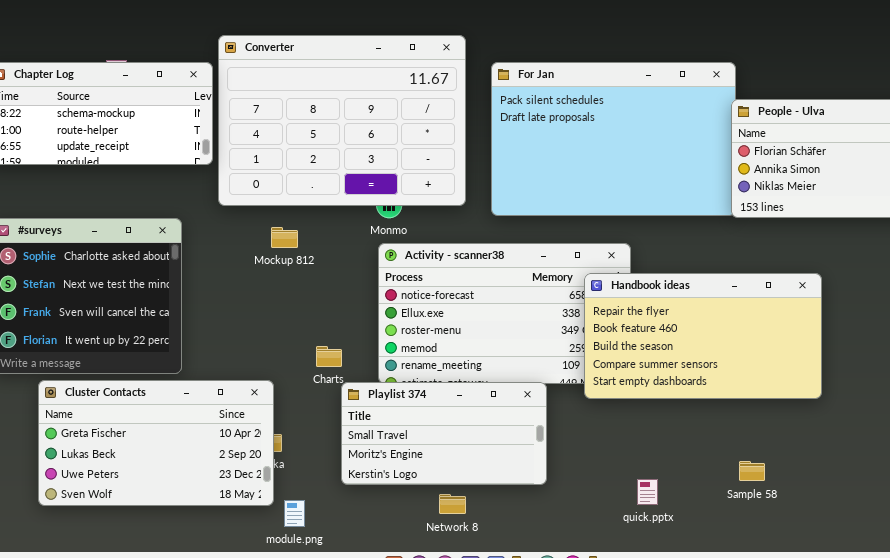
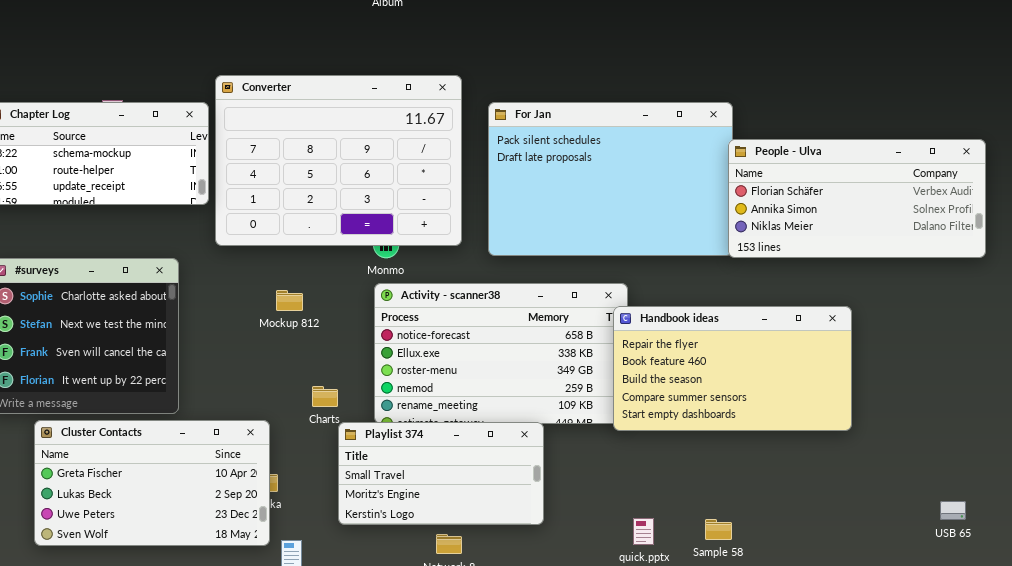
Mockup 812: [271,227,298,248] -> [276,290,303,311], moved
Handbook ideas: [584,273,822,399] -> [613,306,852,431], moved
Sample 58: [739,461,765,481] -> [705,519,732,540], moved

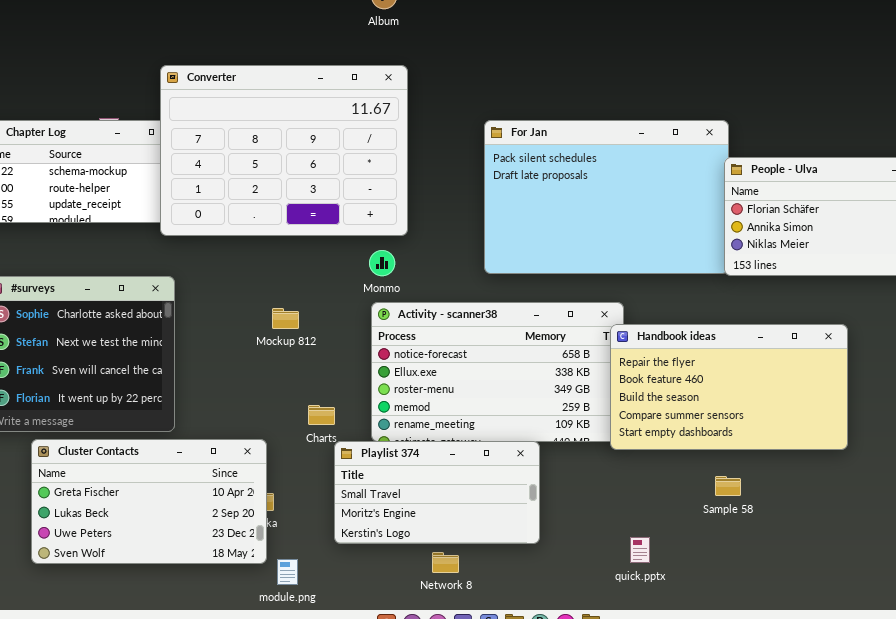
Converter: [215,75,462,246] -> [160,65,408,236], moved
Sample 58: [705,519,732,540] -> [715,476,741,496], moved

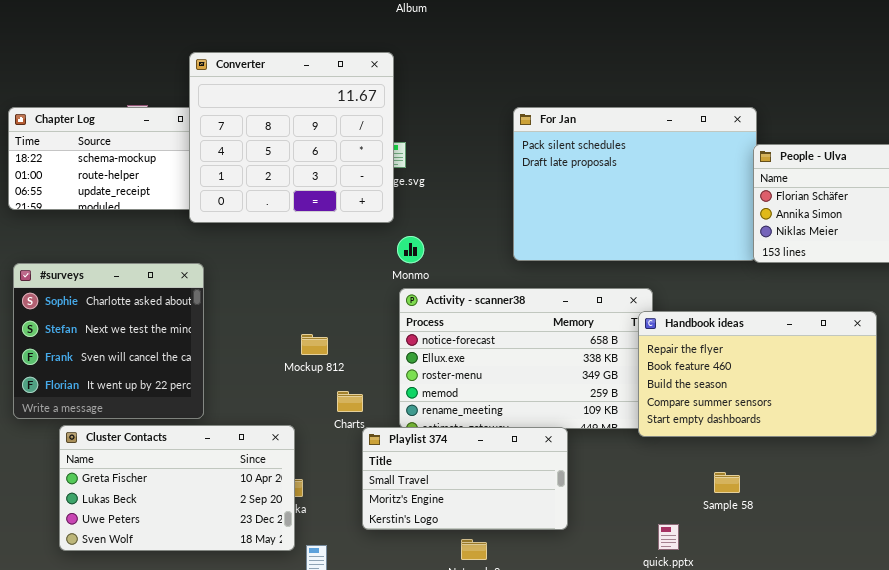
Converter: [160,65,408,236] -> [189,52,394,223], resized
Mockup 812: [272,308,299,329] -> [301,334,328,355], moved
Sample 58: [715,476,741,496] -> [714,472,740,493], moved

